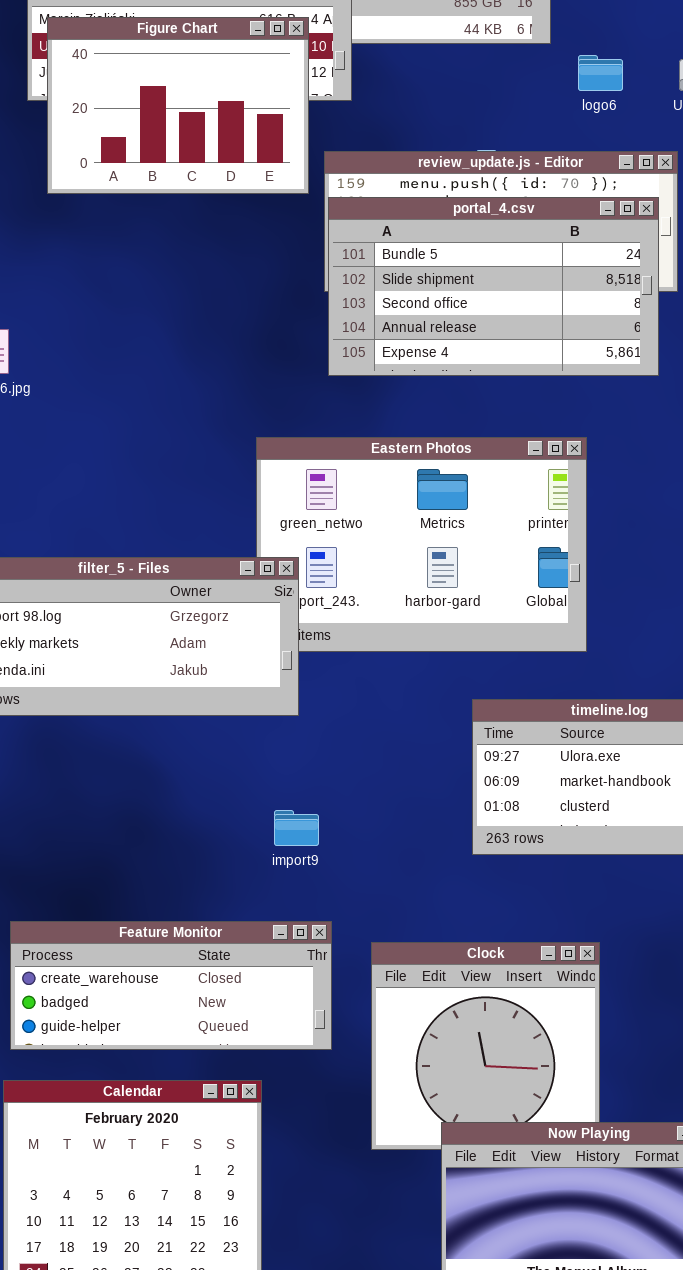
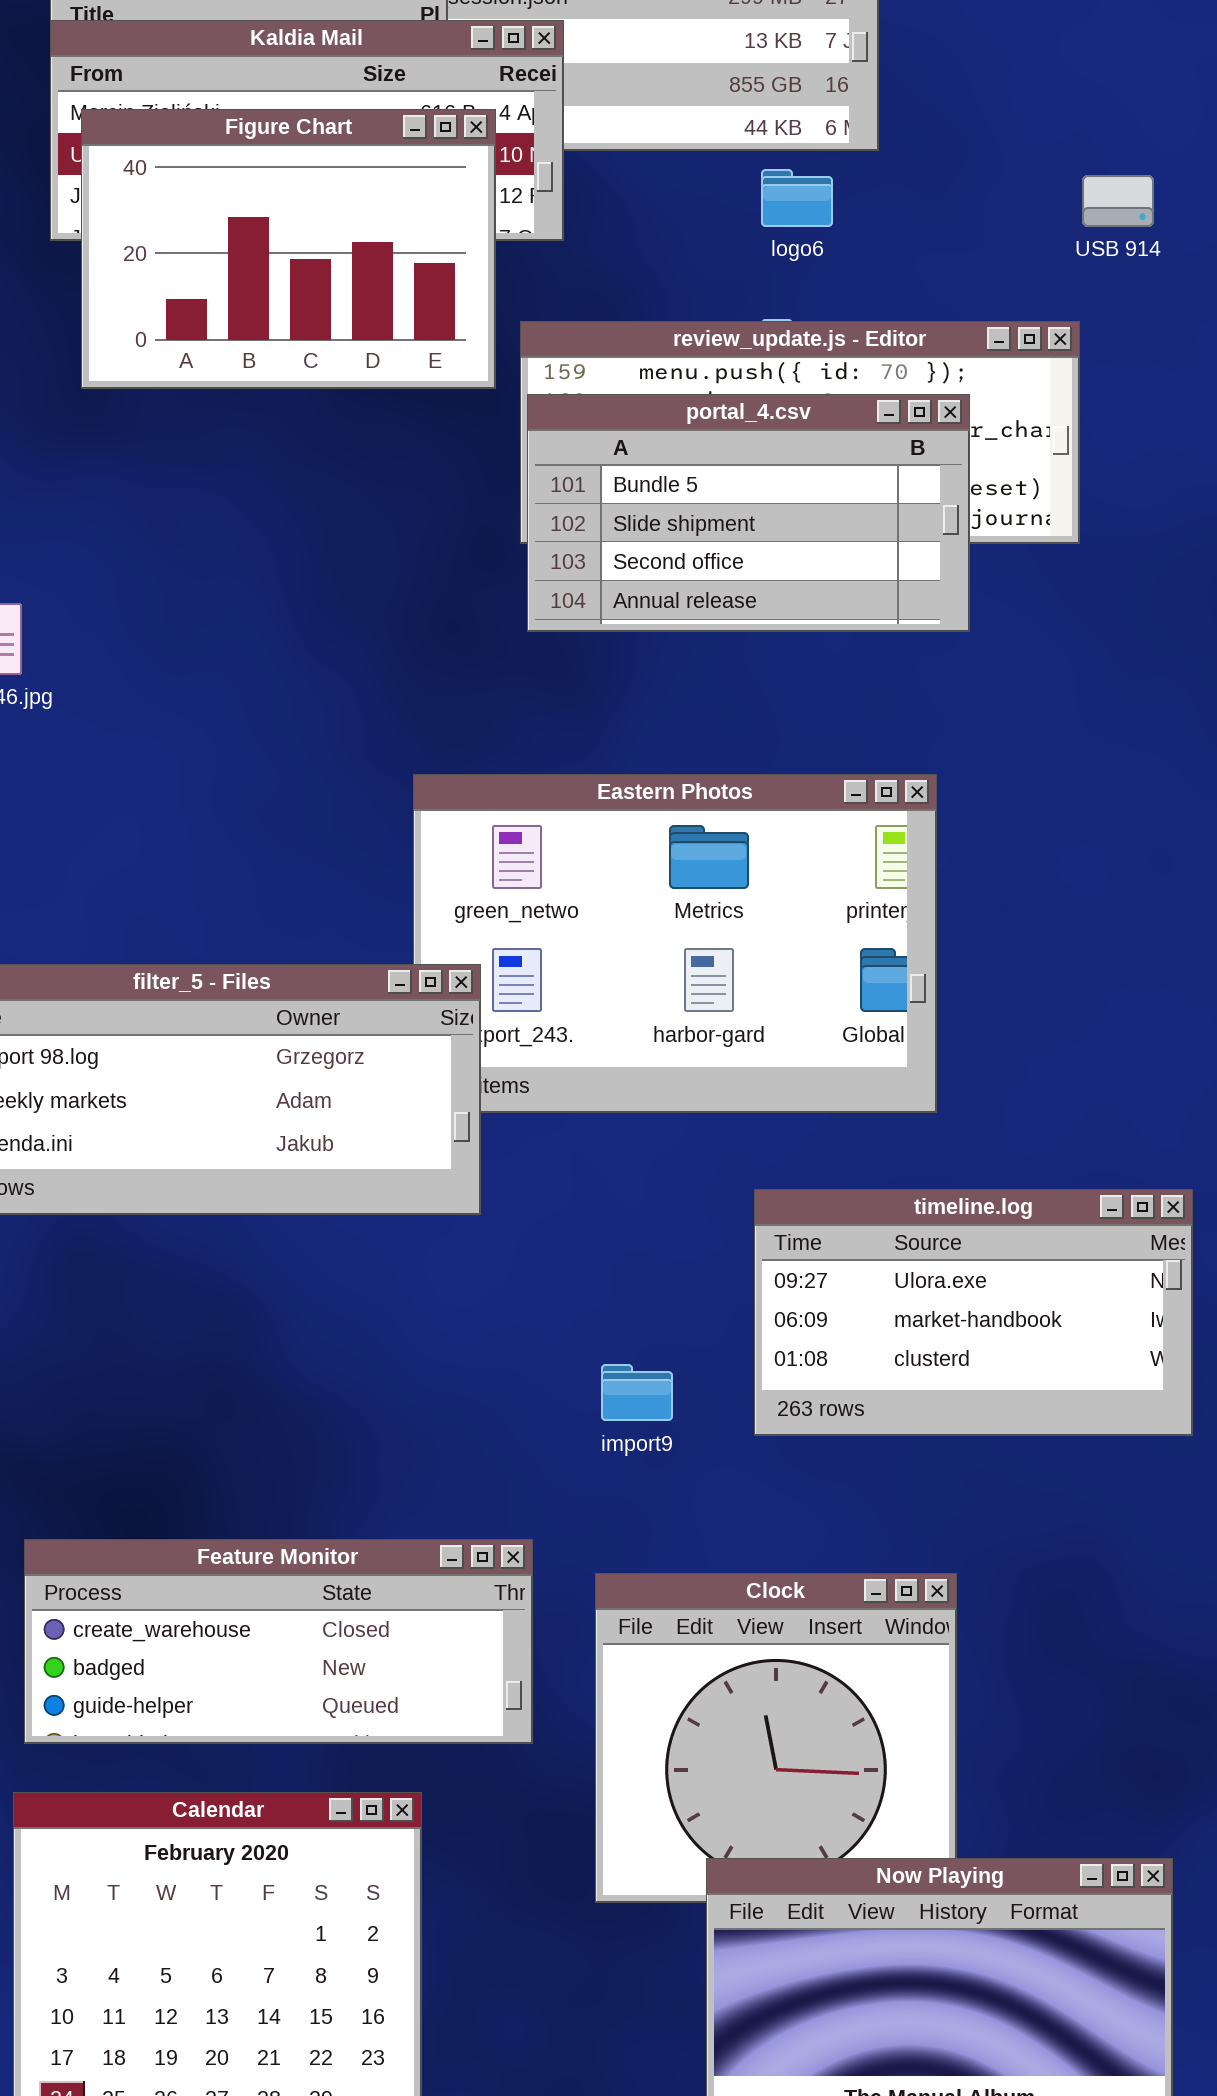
logo6: [578,55,623,91] -> [761,169,833,227], moved
portal_4.csv: [328,197,659,376] -> [527,394,970,632], resized
import9: [274,810,319,846] -> [601,1364,673,1421], moved

